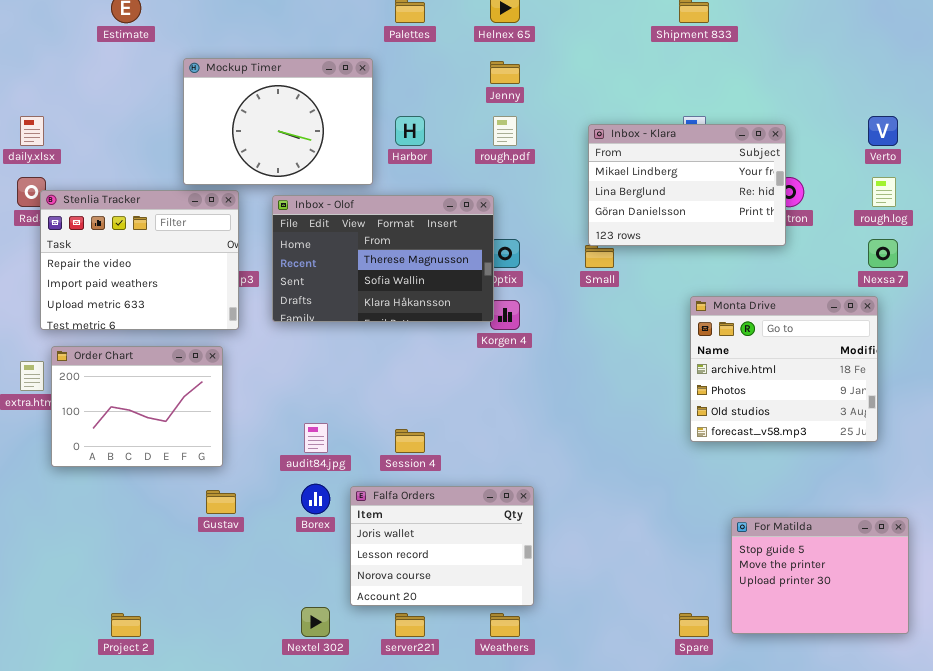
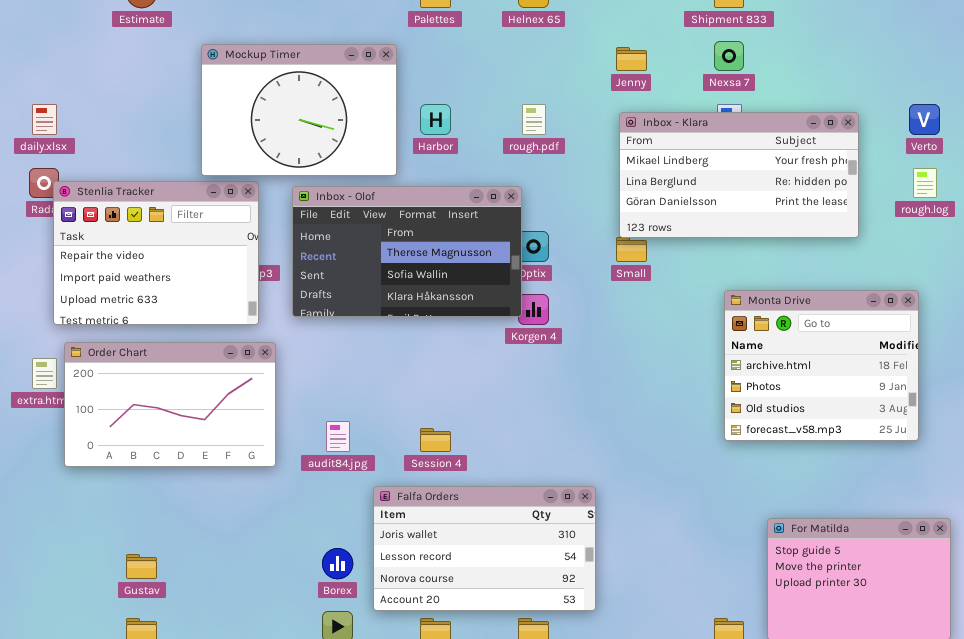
Jenny: [490,61,520,84] -> [616,47,647,71], moved
Inbox - Klara: [588,124,786,246] -> [619,112,859,238], resized
Nexsa 7: [868,239,898,268] -> [714,41,744,71], moved
Order Chart: [51,346,223,467] -> [64,342,276,467], resized
Borex: [301,484,330,514] -> [322,548,353,579], moved
Falfa Orders: [350,486,534,606] -> [373,486,596,611], resized
Gustav: [206,490,236,514] -> [126,554,157,579], moved

